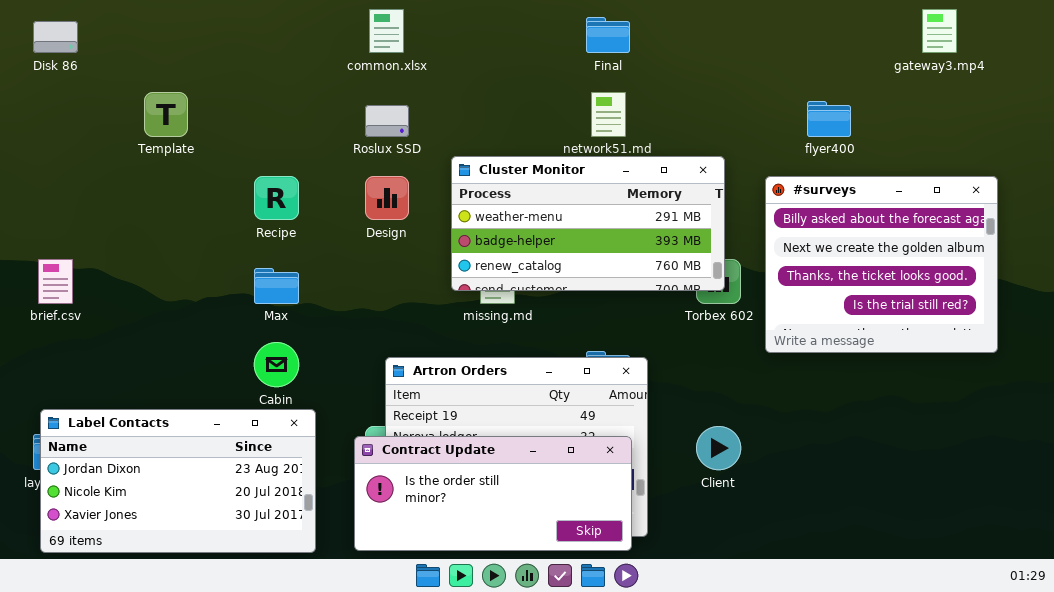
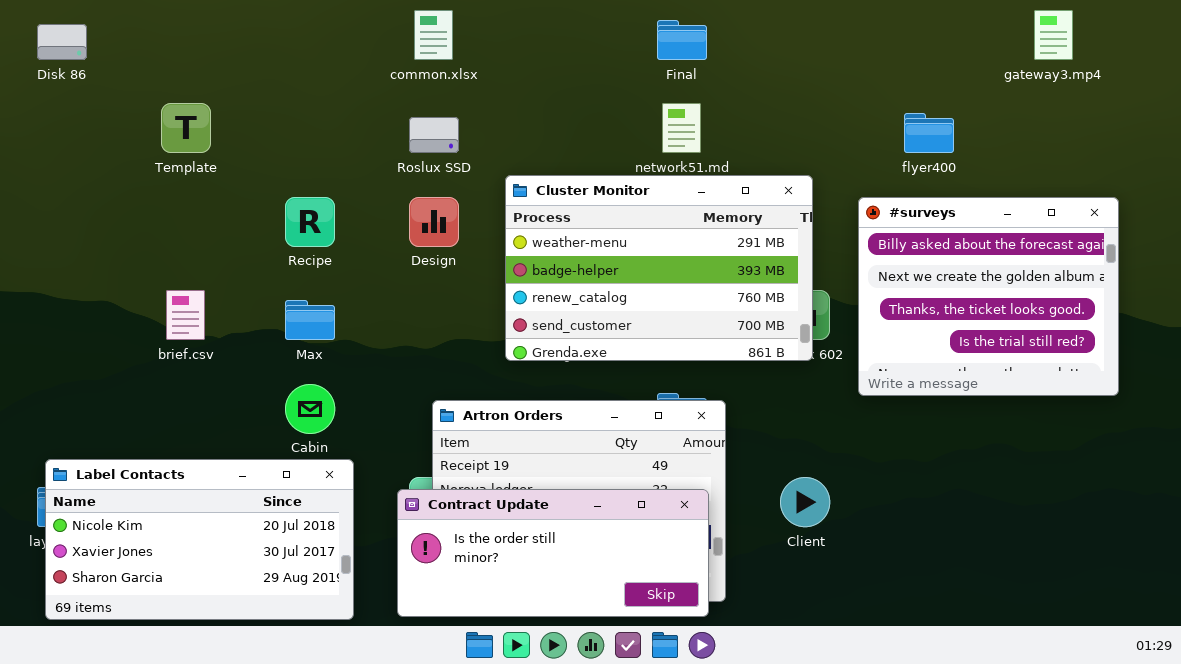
Cluster Monitor: [451,156,725,291] -> [505,175,813,361], resized
brief.csv: [38,259,73,304] -> [166,290,205,340], moved
Label Contacts: [40,409,316,553] -> [45,459,354,620], scrolled down 1 row

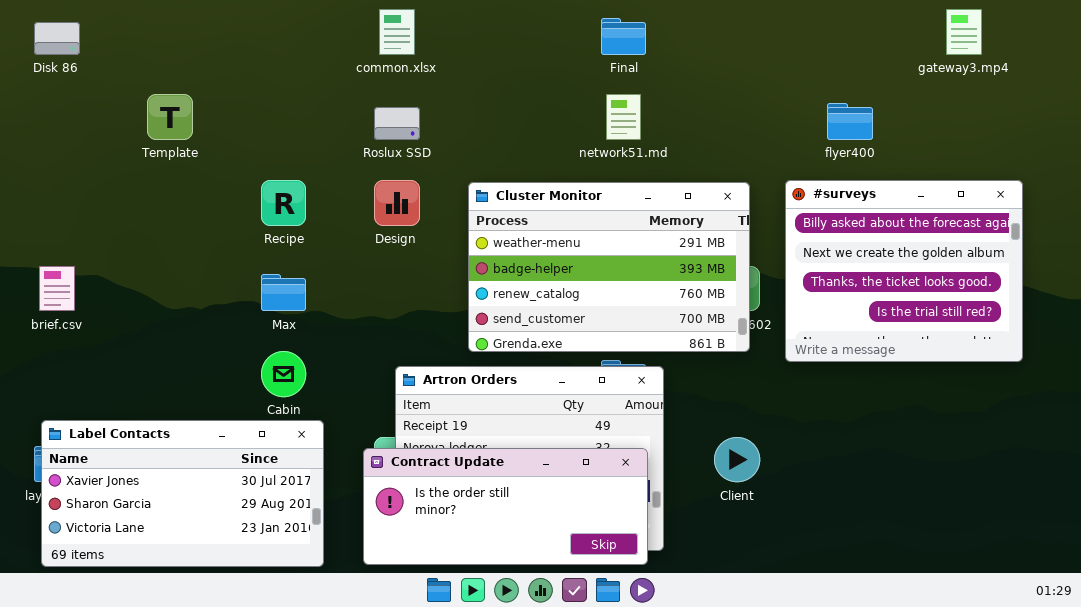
Cluster Monitor: [505,175,813,361] -> [468,182,750,352], moved
brief.csv: [166,290,205,340] -> [39,266,75,311], moved
Label Contacts: [45,459,354,620] -> [41,420,324,567], scrolled down 1 row

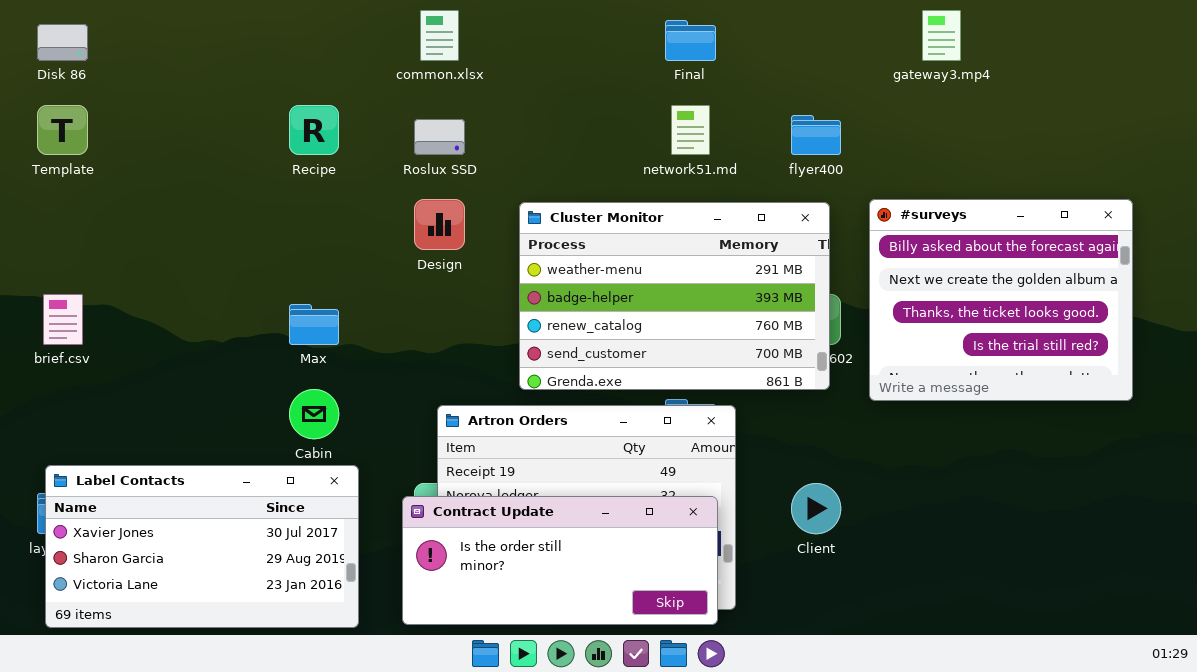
gateway3.mp4: [946,9,982,55] -> [922,10,961,61], moved
Template: [147,94,193,140] -> [37,105,88,155], moved
flyer400: [827,103,873,140] -> [791,115,841,155], moved
Recipe: [261,180,306,226] -> [289,105,339,155], moved

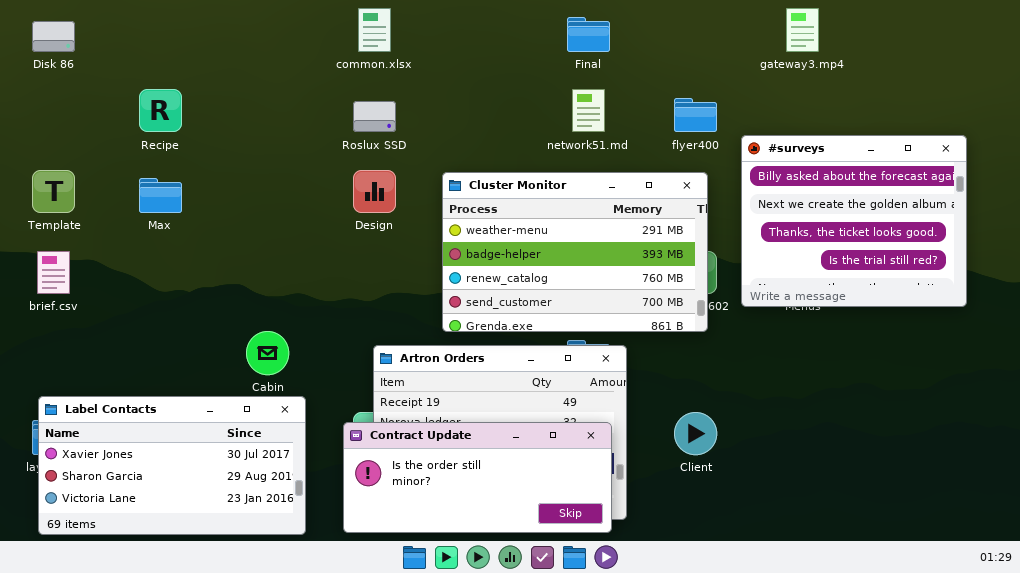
Template: [37,105,88,155] -> [32,170,75,213], moved
Recipe: [289,105,339,155] -> [139,89,182,132], moved
#surveys: [869,199,1133,401] -> [741,135,967,307], moved
Max: [289,304,339,345] -> [139,178,182,213], moved

